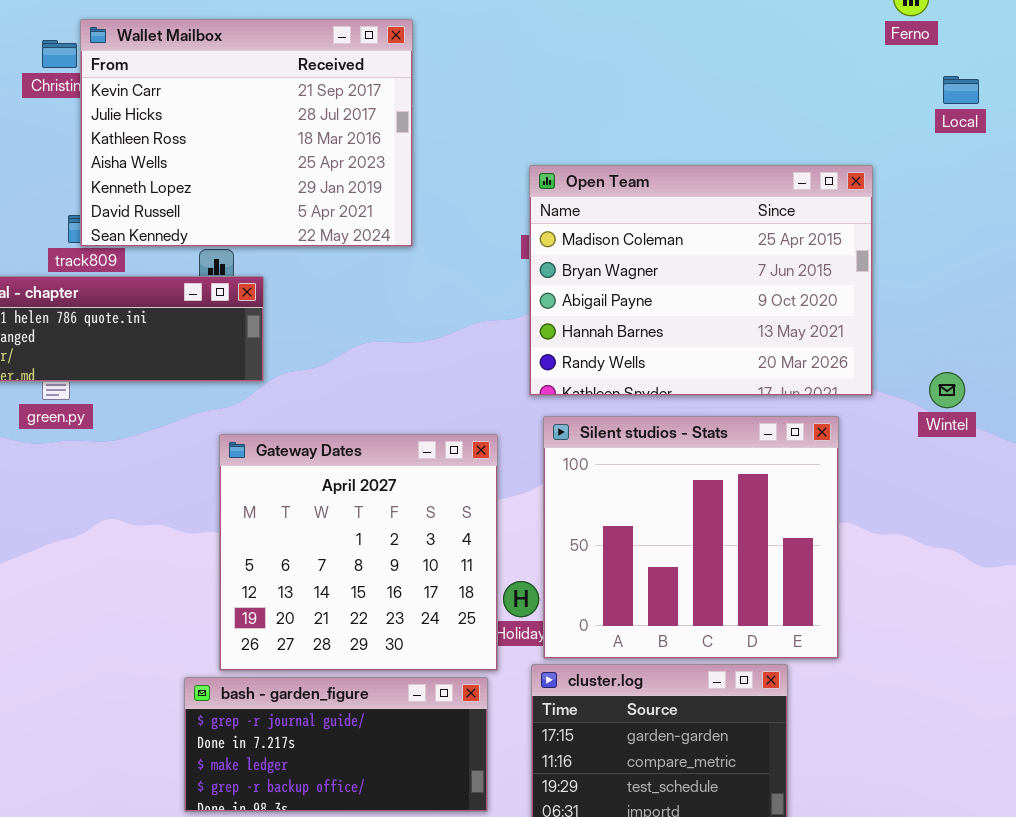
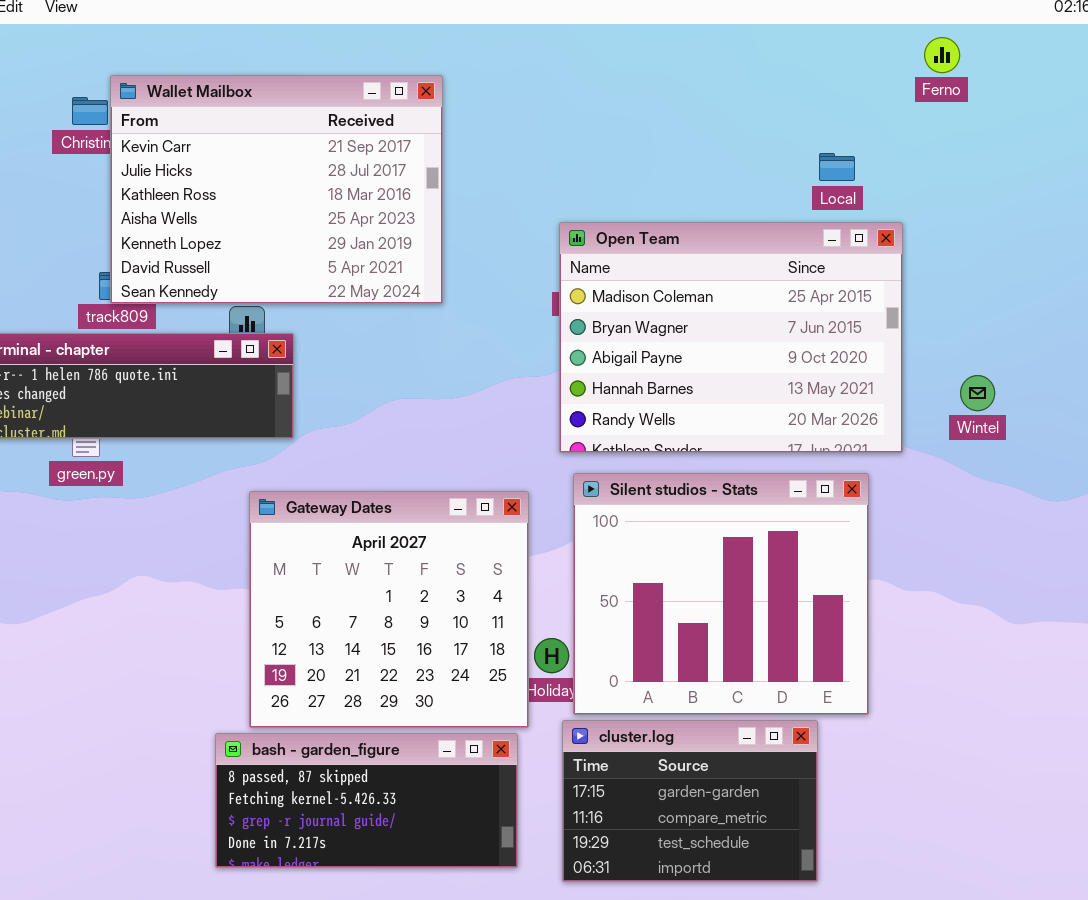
Local: [943,76,979,104] -> [819,153,855,181], moved
Wintel: [929,372,965,408] -> [960,375,995,411], moved
bash - garden_figure: [184,677,488,812] -> [215,733,518,868], scrolled up 2 rows

